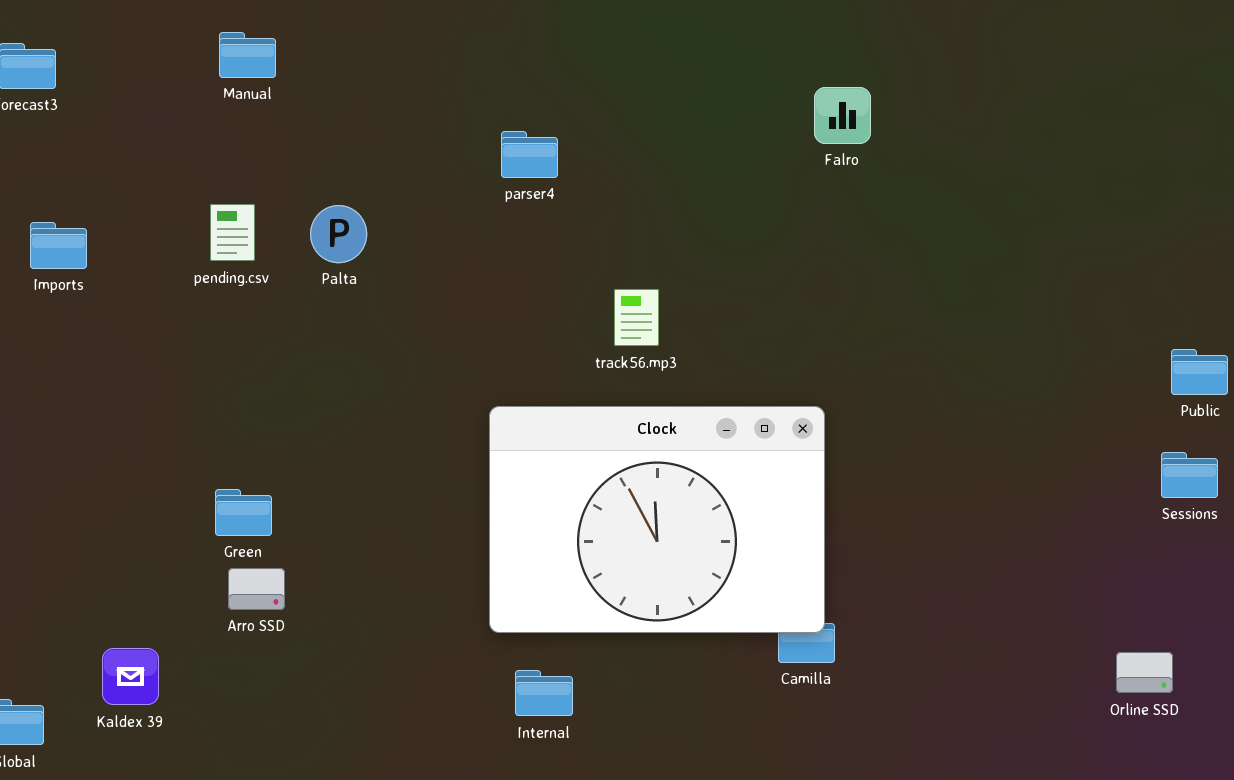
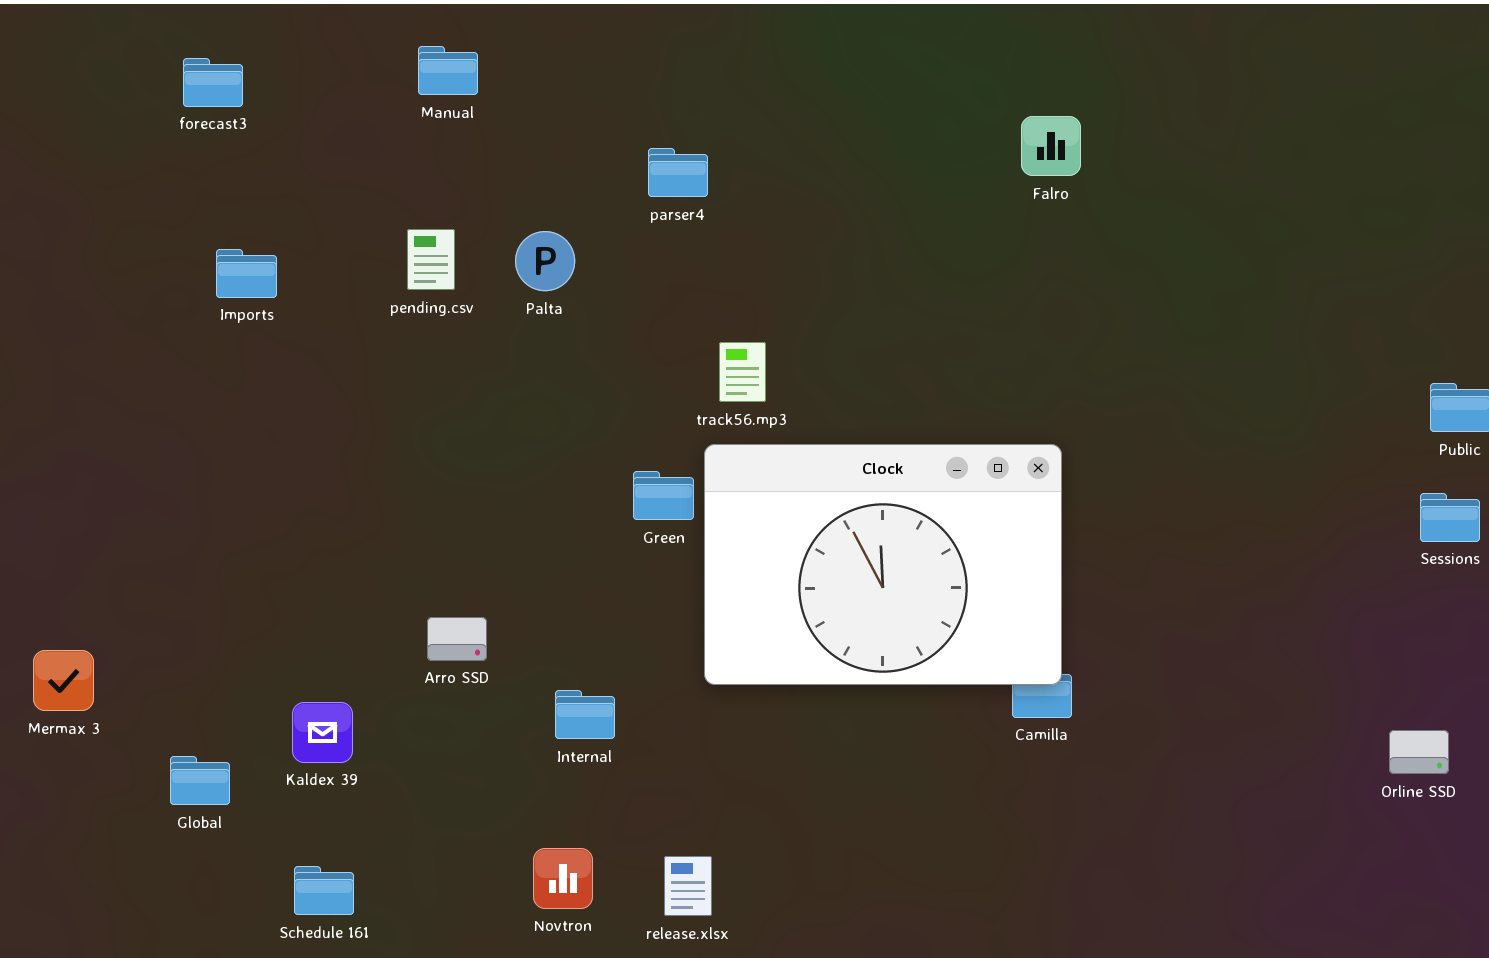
Falro: [814,87,871,144] -> [1021,116,1081,176], moved
parser4: [501,131,558,178] -> [648,148,708,197], moved
track56.mp3: [614,289,659,346] -> [719,342,766,402], moved
Green: [215,489,272,536] -> [633,471,694,520], moved
Orline SSD: [1116,652,1173,693] -> [1389,730,1449,774], moved
Internal: [515,670,573,716] -> [555,690,615,739], moved

